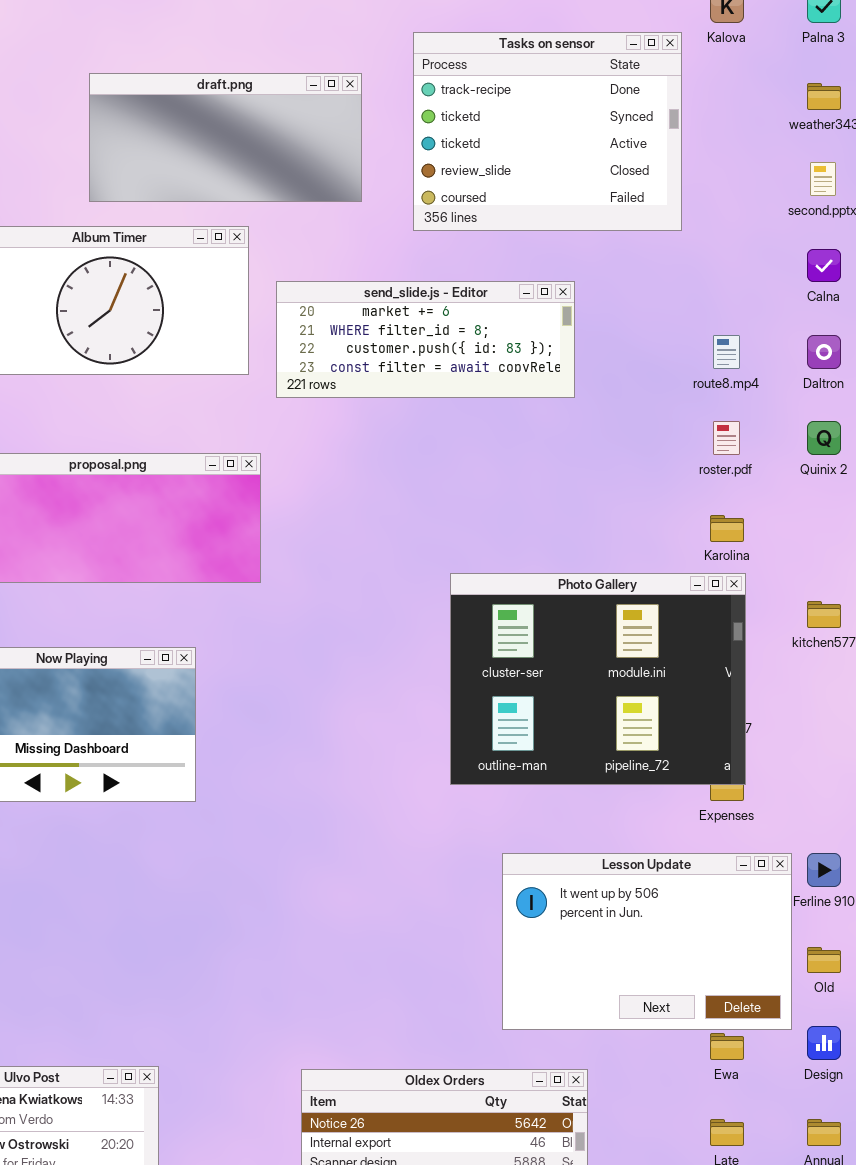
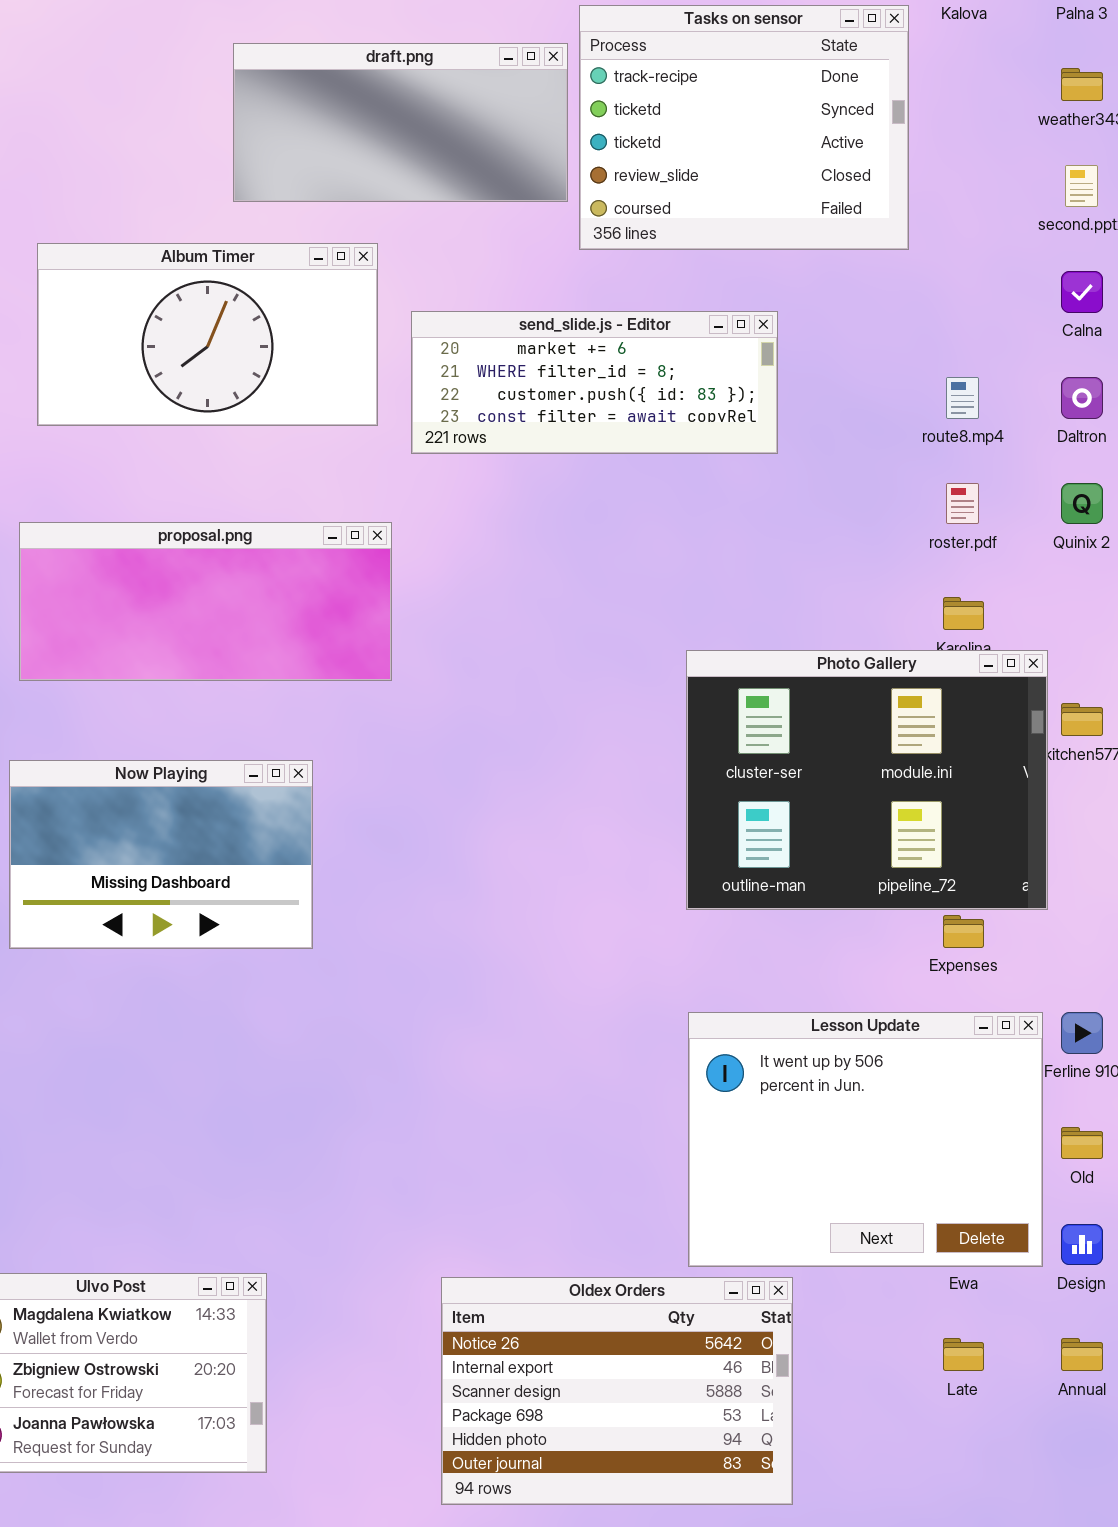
draft.png: [89,73,362,202] -> [233,43,568,202], moved
Photo Gallery: [450,573,746,785] -> [686,650,1048,910], moved
Lesson Update: [502,853,792,1030] -> [688,1012,1043,1267], resized

